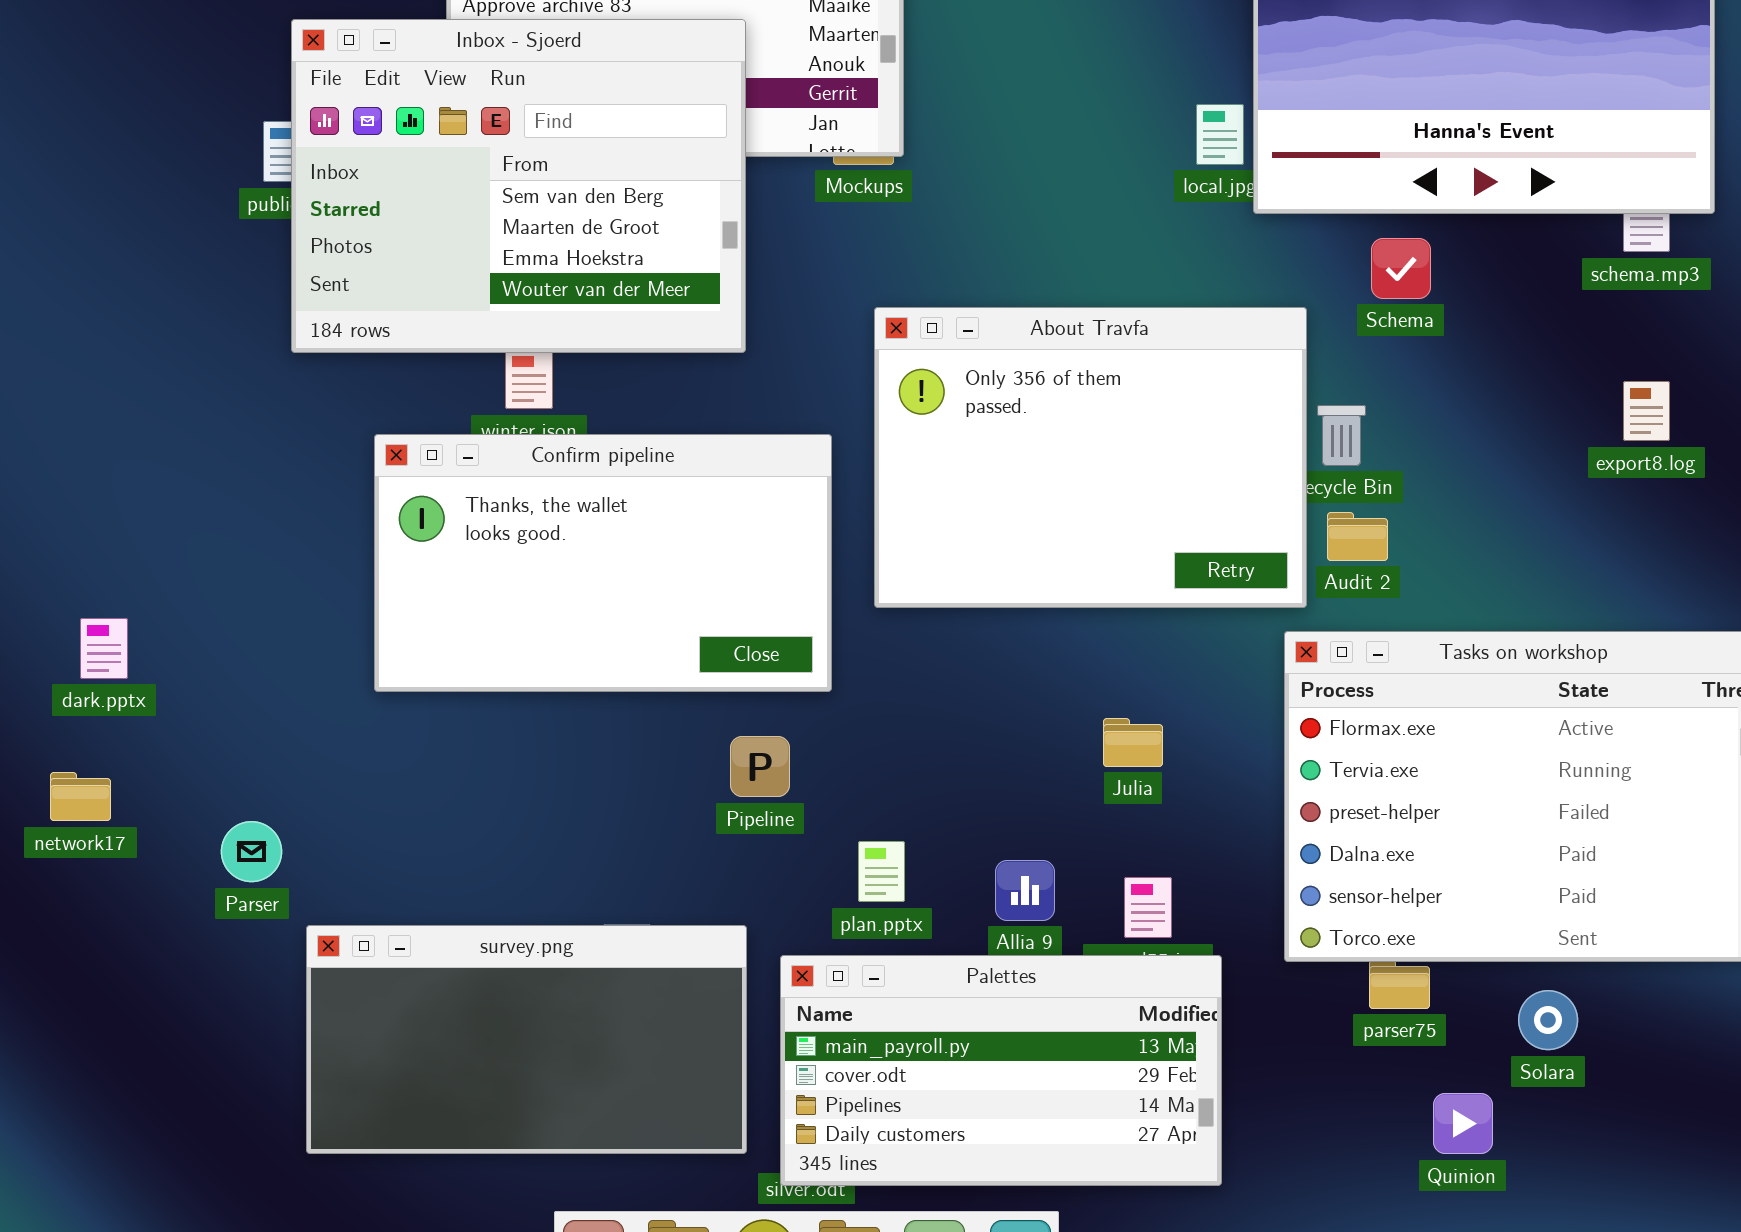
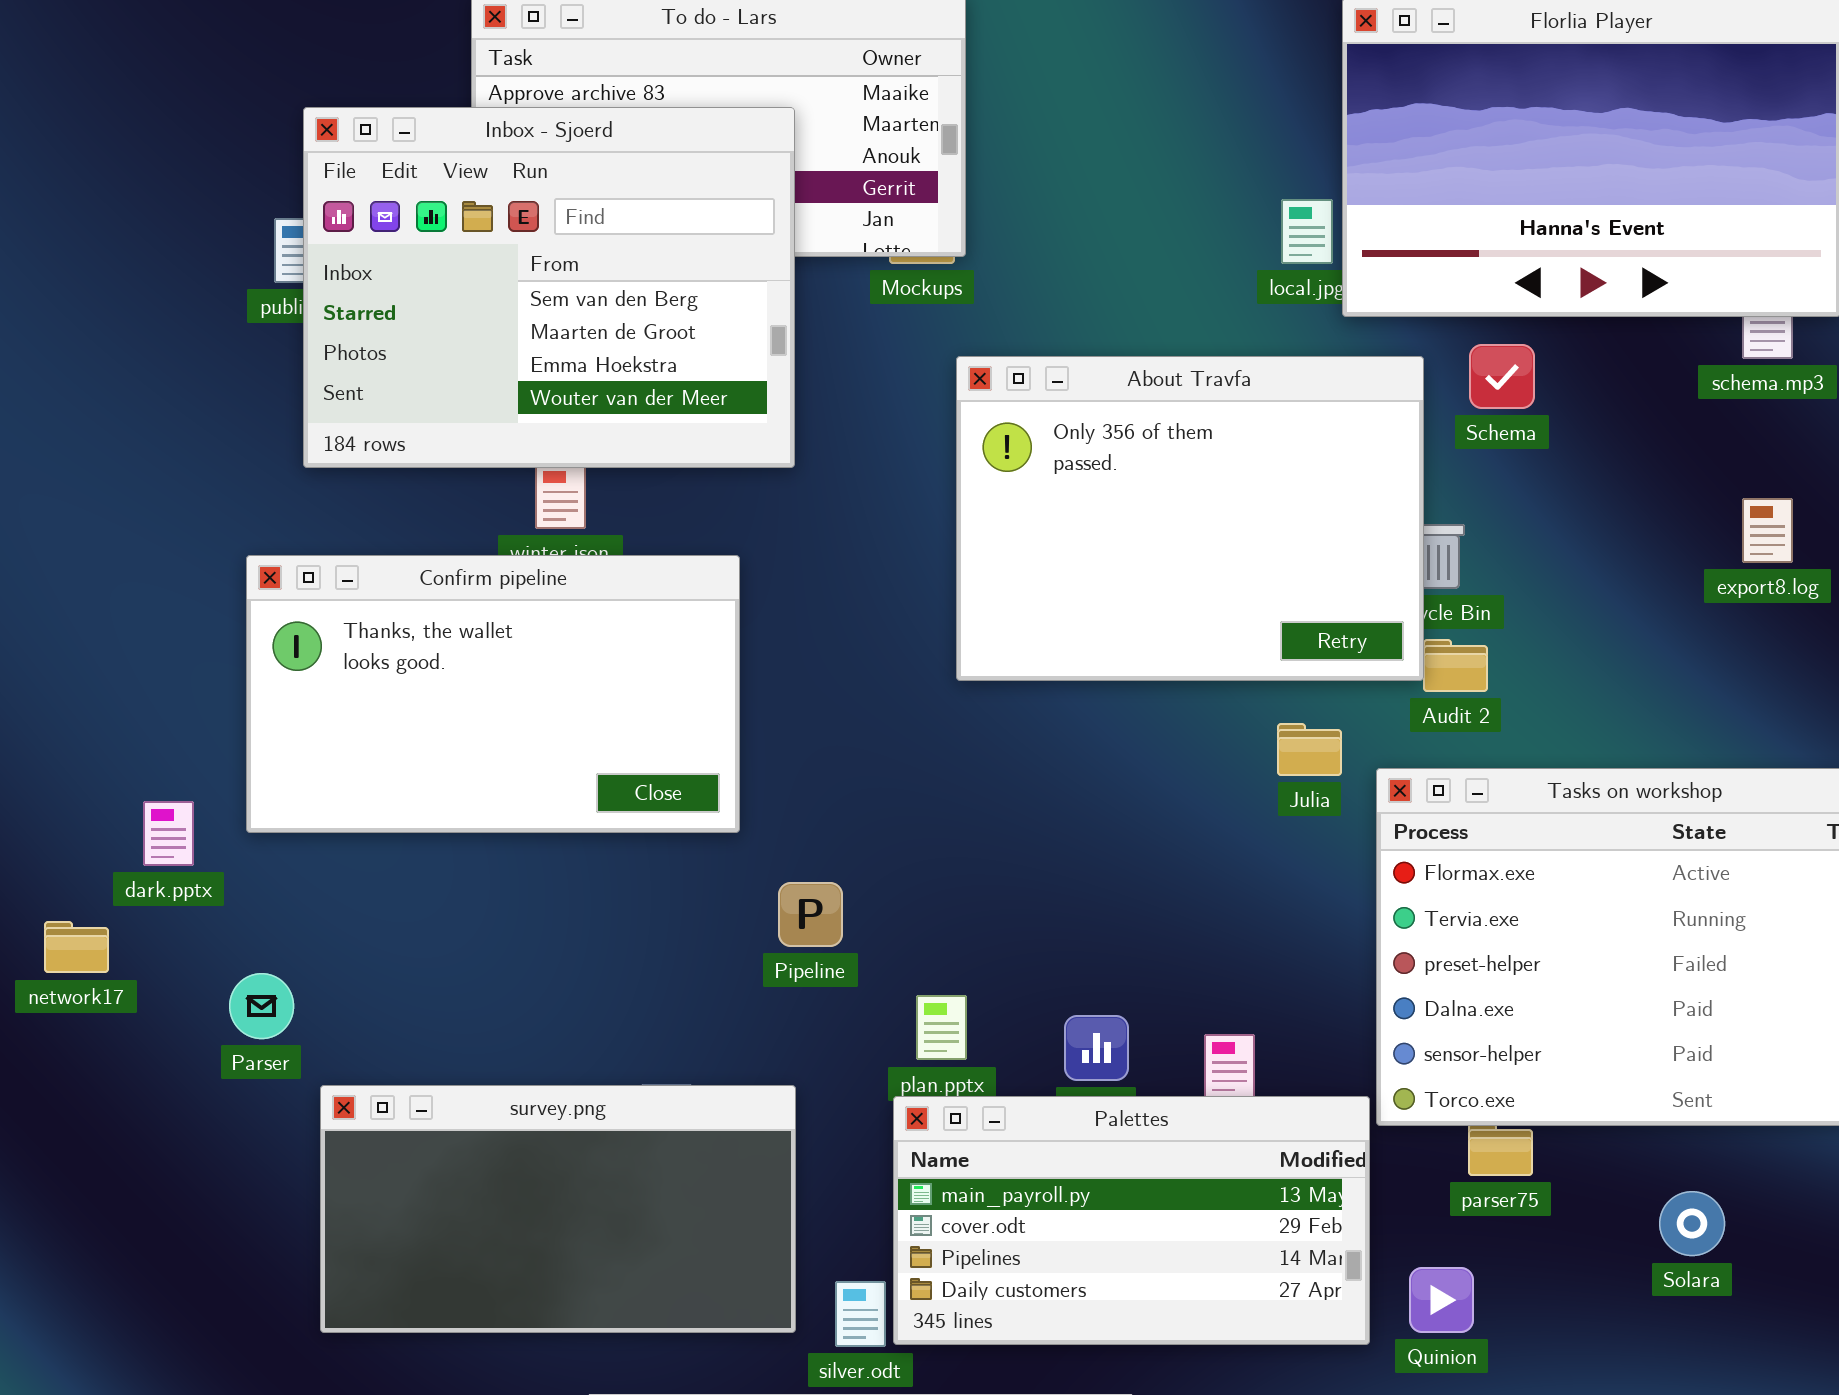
About Travfa: [874,307,1307,608] -> [956,356,1424,681], moved
Confirm pipeline: [374,434,832,692] -> [246,555,740,833], moved
dark.pptx: [80,618,128,679] -> [143,801,194,866], moved
Julia: [1103,718,1163,767] -> [1277,723,1342,776], moved
Palettes: [780,955,1222,1186] -> [893,1096,1370,1345], moved
Solara: [1518,990,1578,1050] -> [1659,1191,1725,1256], moved
Quinion: [1433,1093,1493,1154] -> [1409,1267,1474,1333], moved

